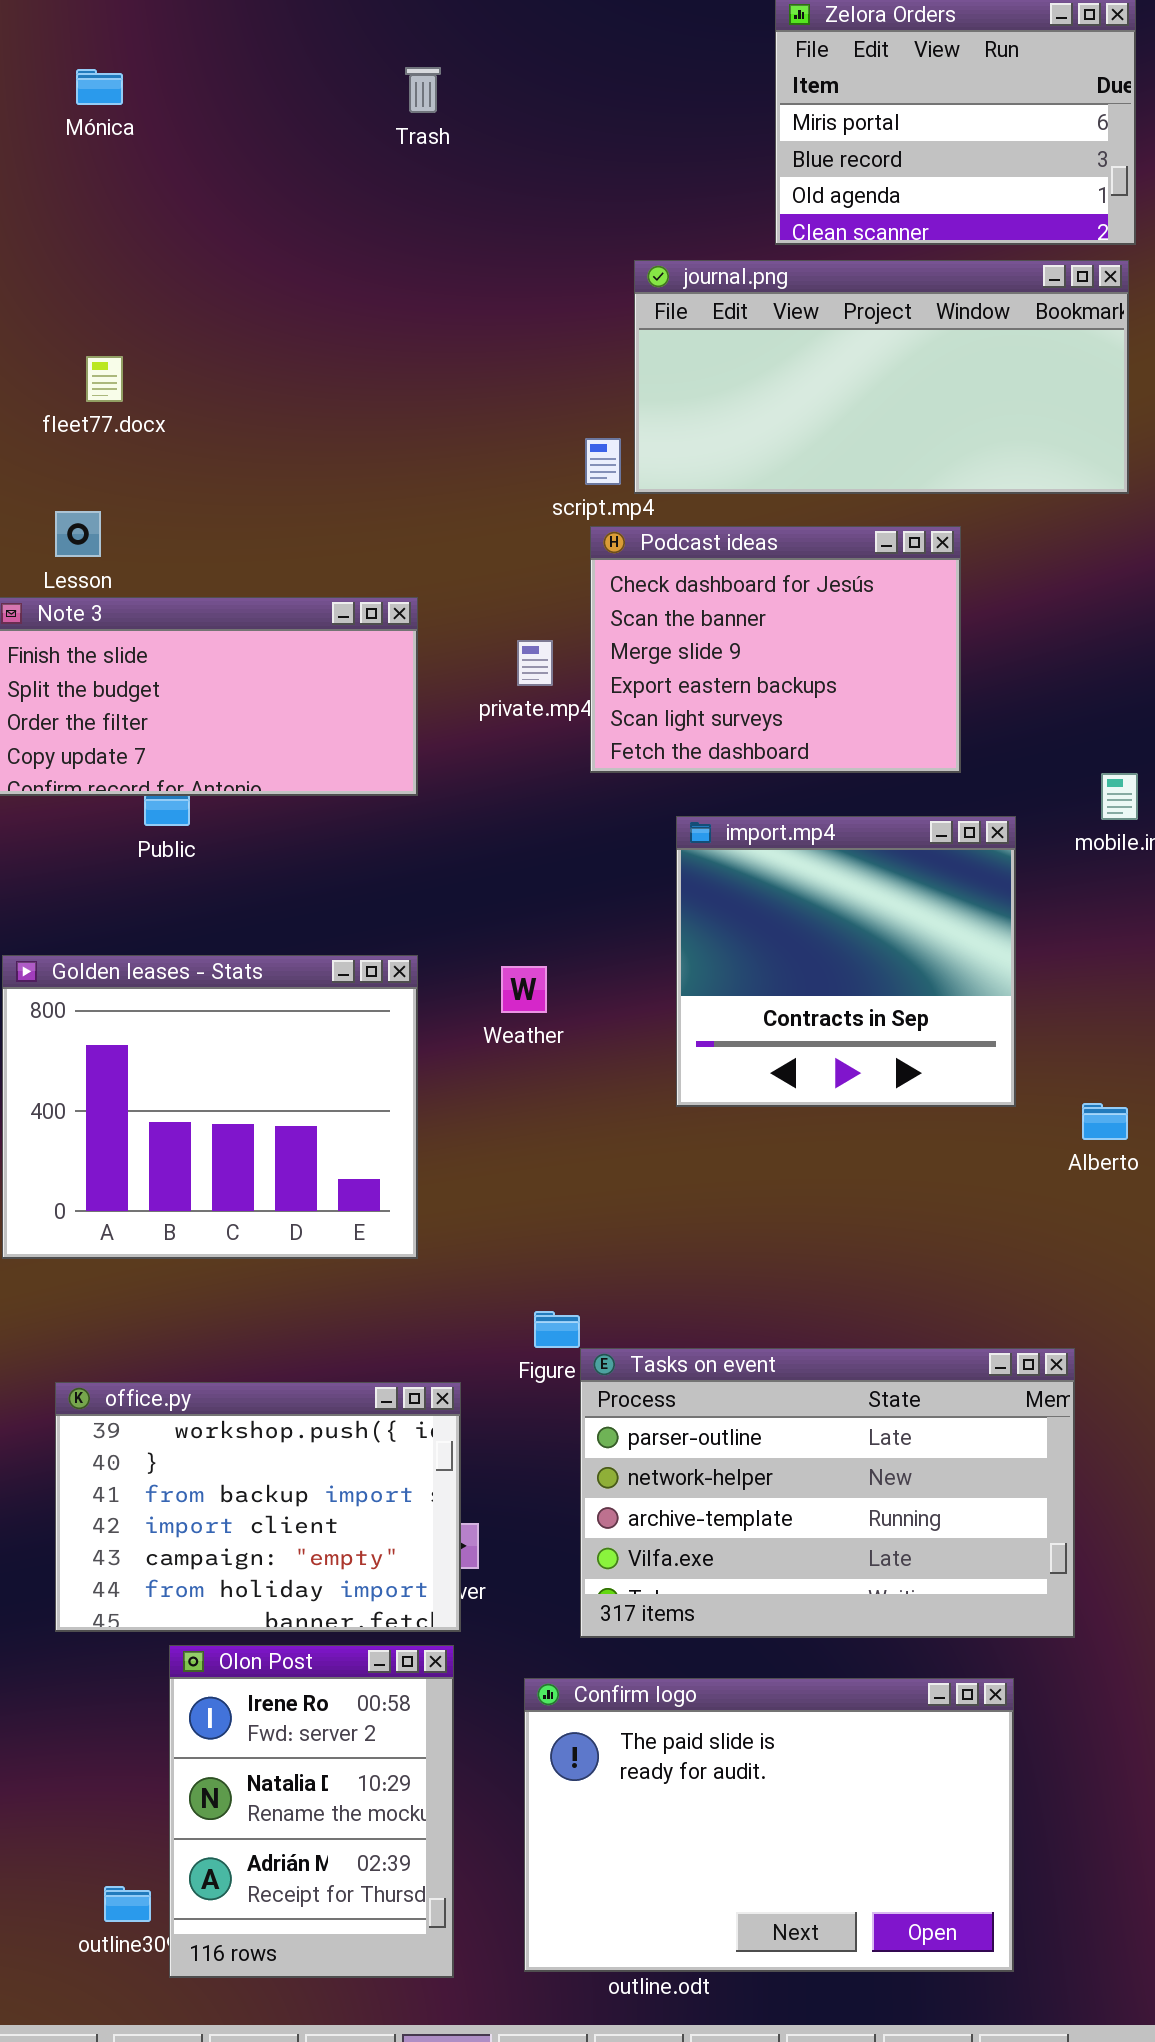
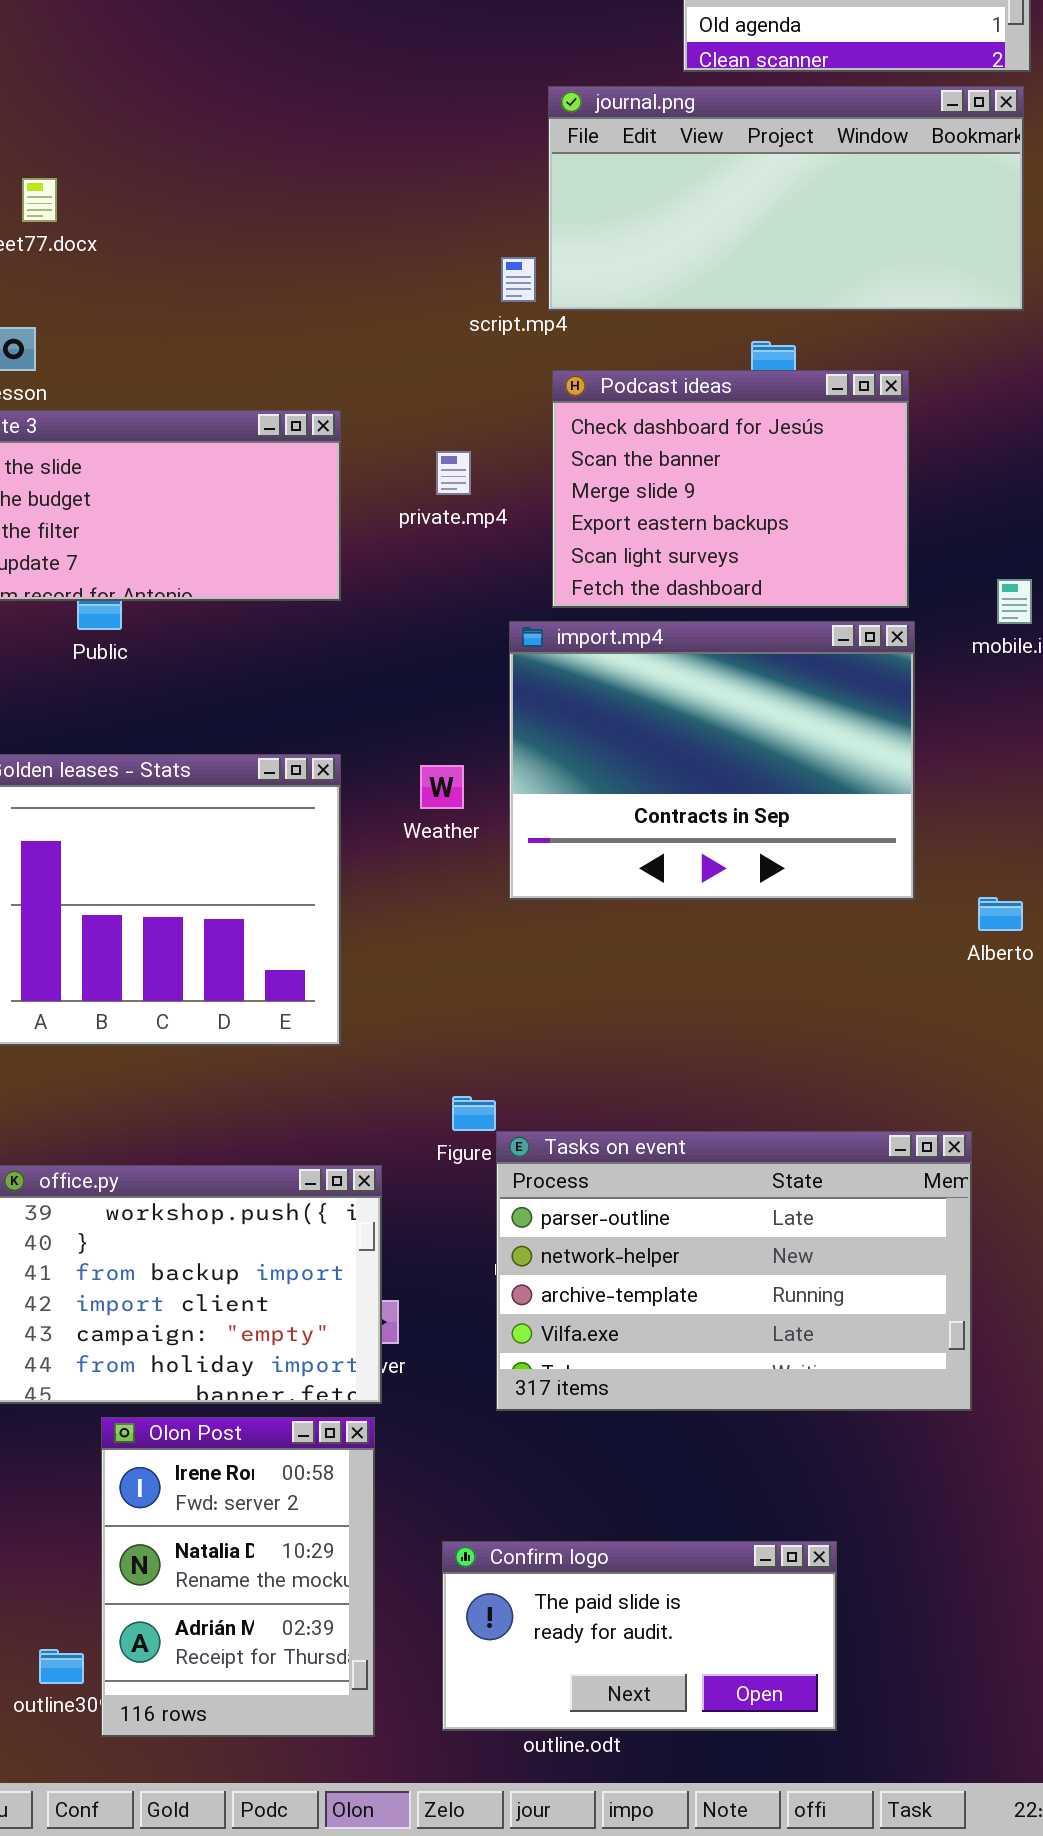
Podcast ideas: [590,526,961,773] -> [552,370,909,608], moved
import.mp4: [676,816,1016,1107] -> [509,621,915,900], resized
Confirm logo: [524,1678,1014,1972] -> [442,1541,837,1731], resized

